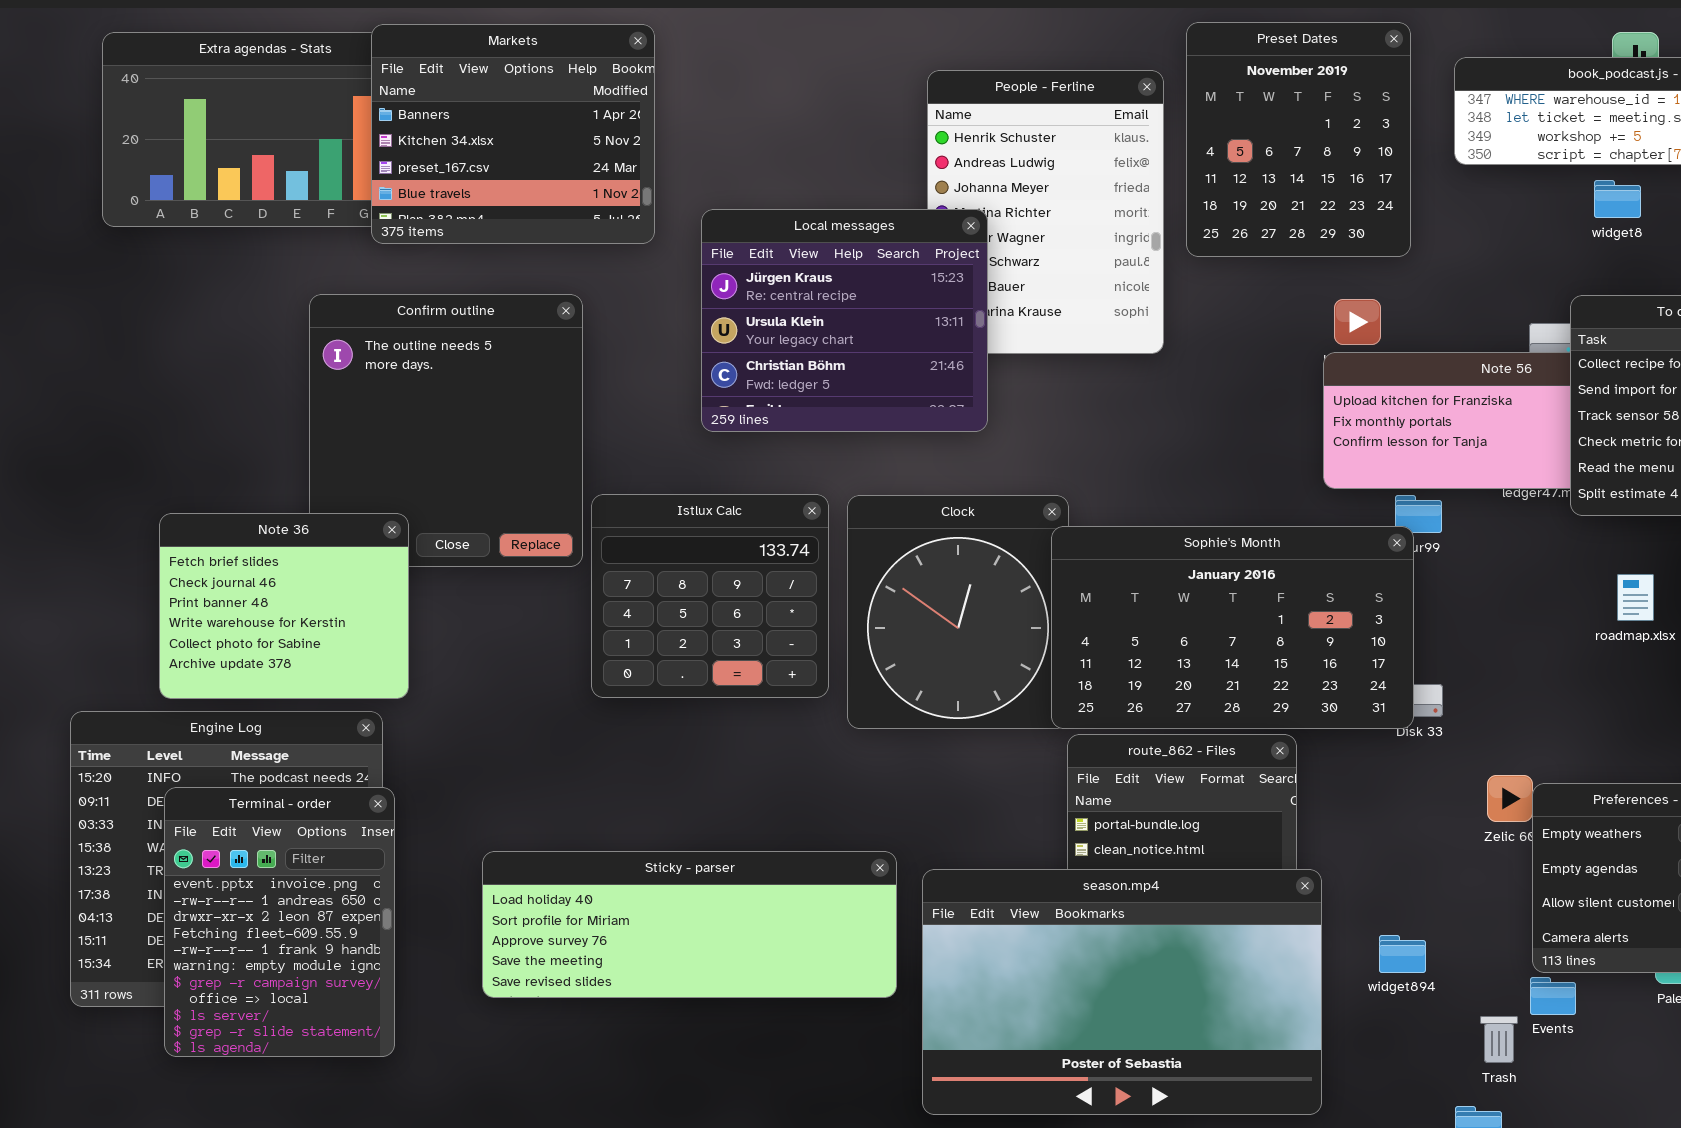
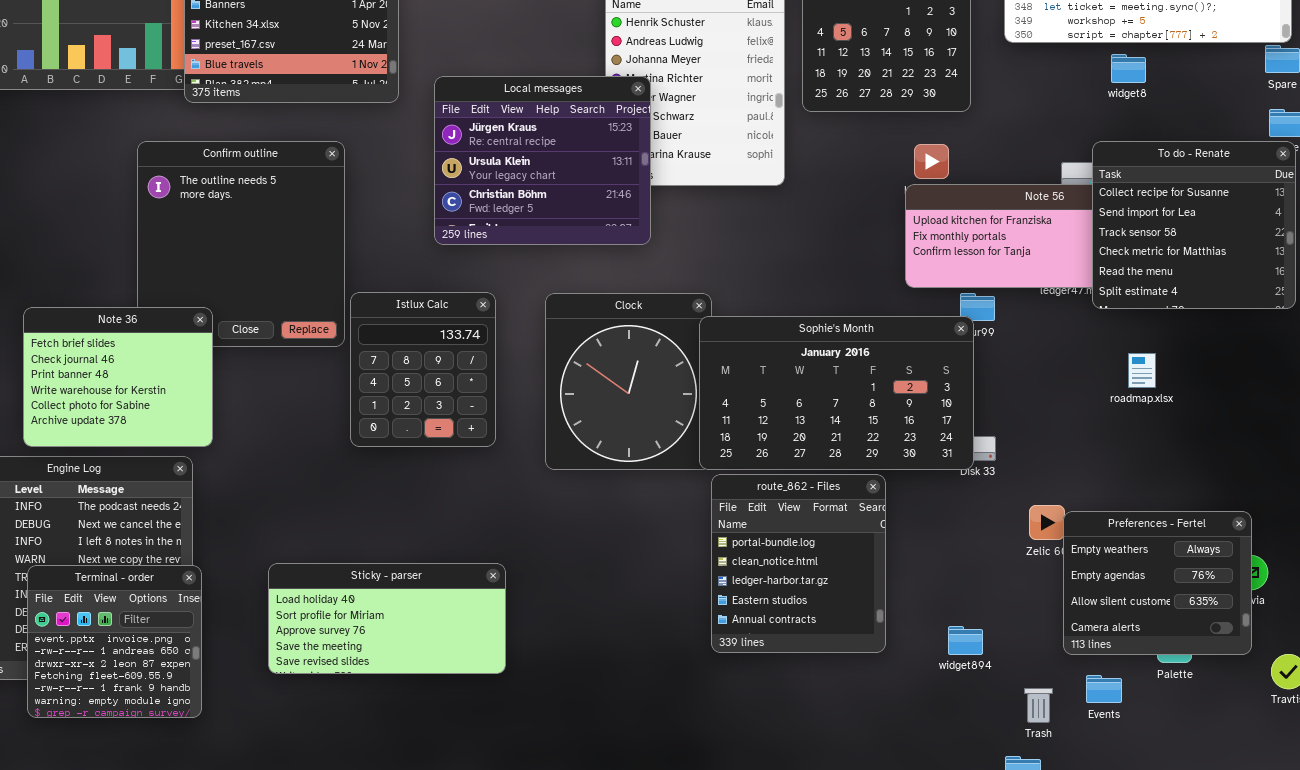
Istlux Calc: [591,494,829,698] -> [350,292,496,447], resized
Terminal - order: [164,787,395,1057] -> [27,565,202,718], resized
Sticky - parser: [482,851,897,998] -> [268,563,506,674], resized
season.mp4: [922,869,1322,1115] -> none, closed
Events: [1530,977,1576,1015] -> [1086,675,1122,703], moved

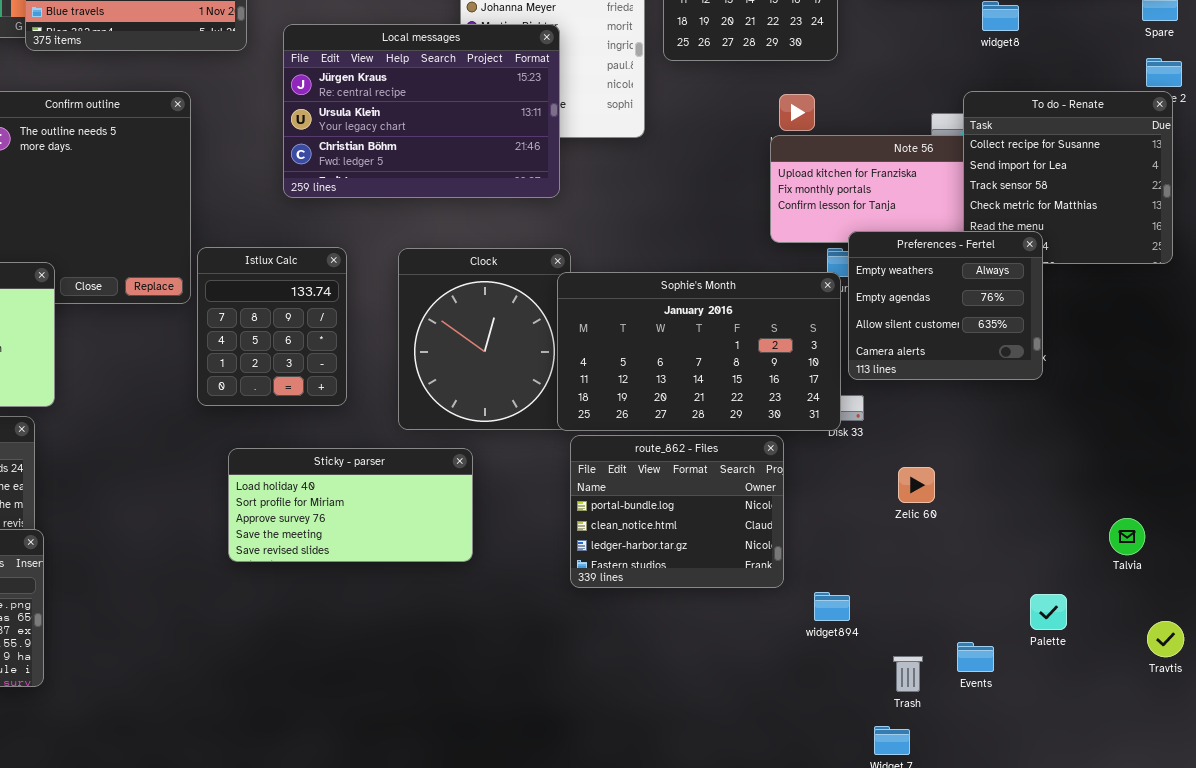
Local messages: [434,76,651,245] -> [283,24,560,198], resized
route_862 - Files: [711,474,886,653] -> [570,435,784,588], resized
Preferences - Fertel: [1063,511,1252,655] -> [848,231,1043,380], moved
Sticky - parser: [268,563,506,674] -> [228,448,473,562], moved

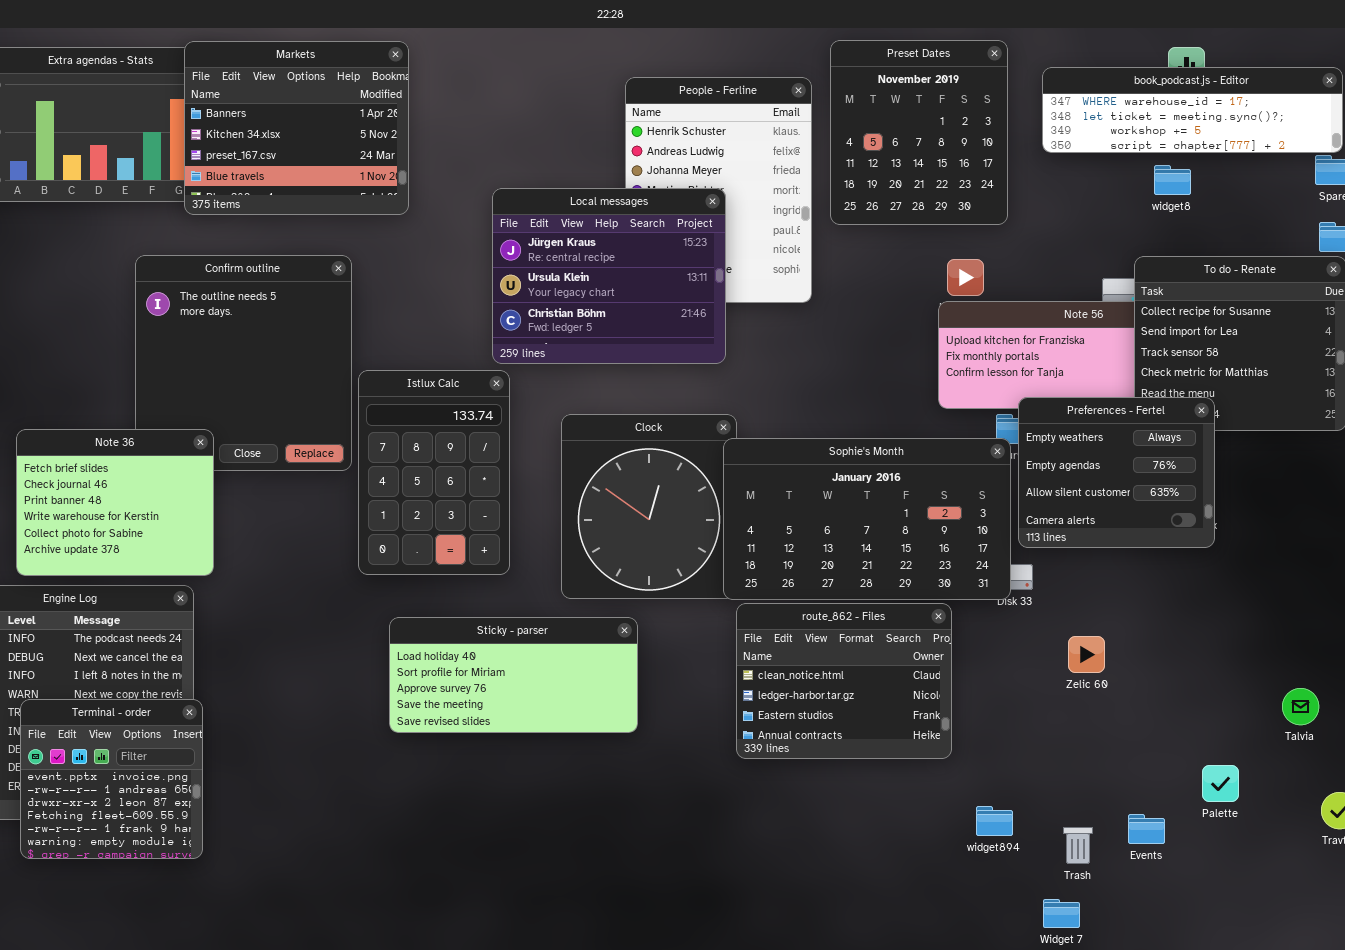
Local messages: [283,24,560,198] -> [492,188,726,364], resized
Istlux Calc: [197,247,347,406] -> [358,370,510,575], resized
route_862 - Files: [570,435,784,588] -> [736,603,952,759], scrolled down 1 row
widget894: [814,592,850,621] -> [976,806,1013,836], moved

